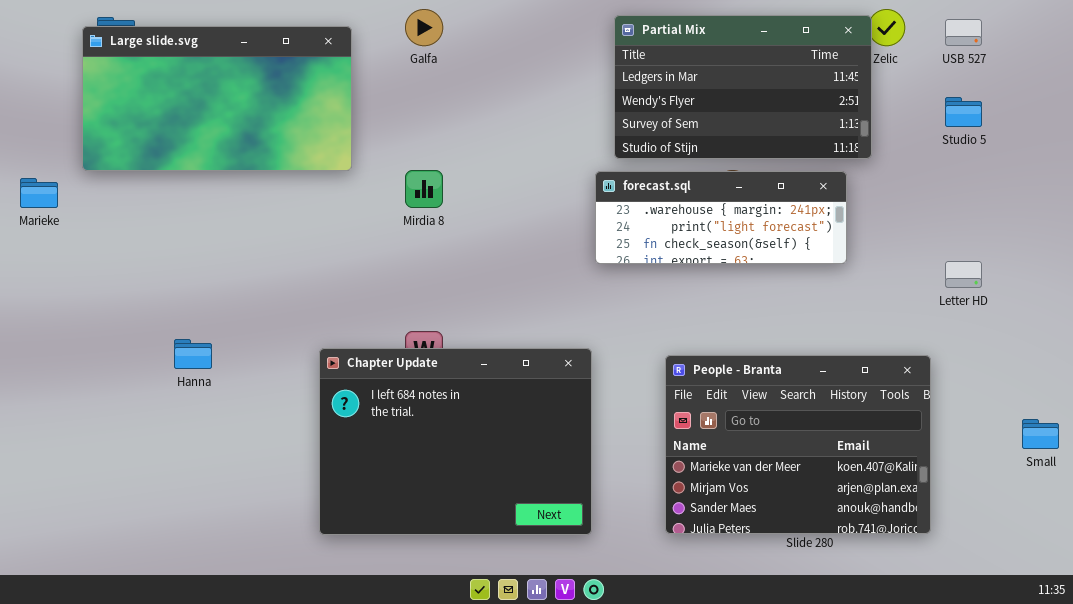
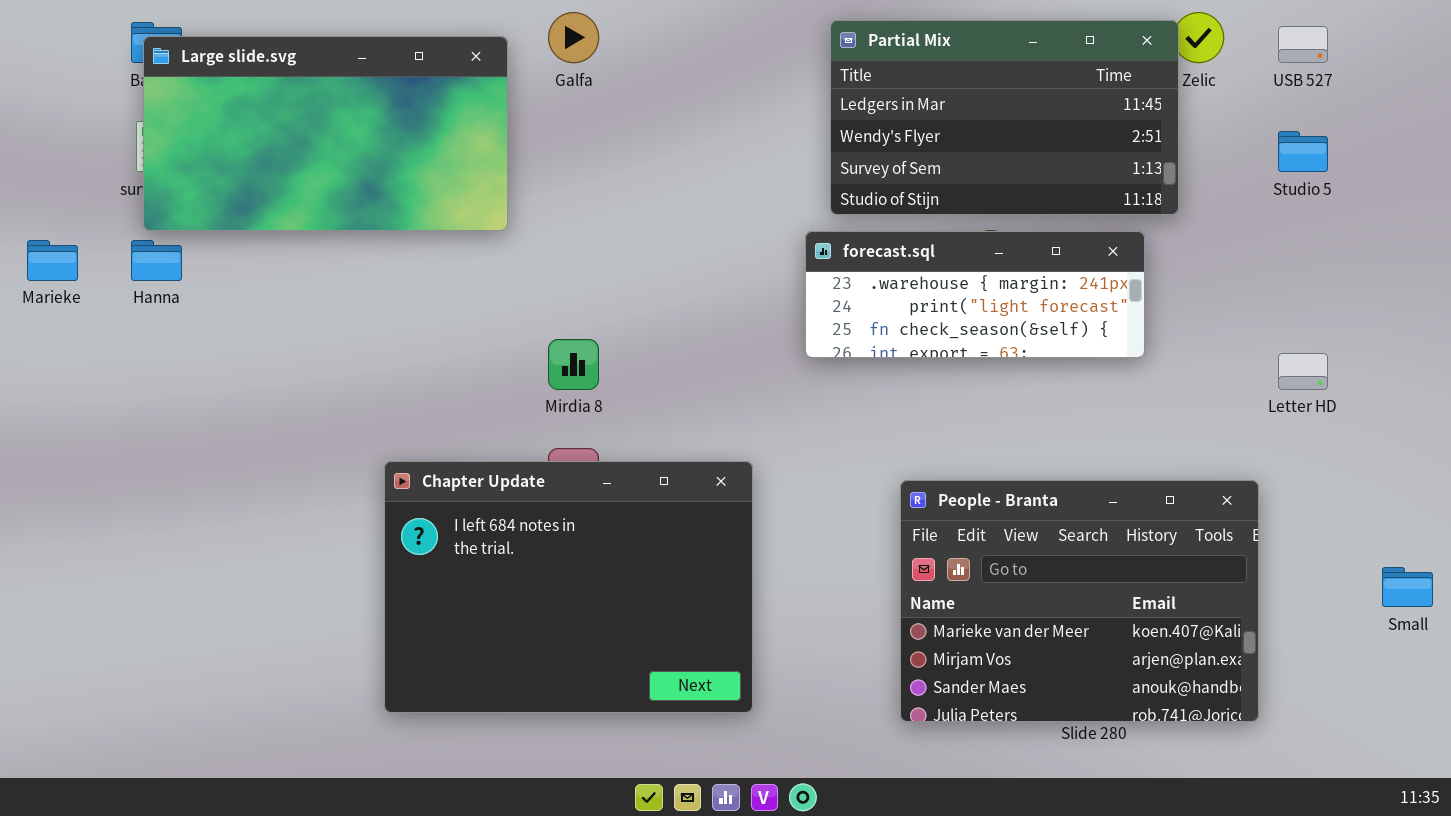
Large slide.svg: [82,26,352,171] -> [143,36,508,231], moved
Mirdia 8: [405,170,443,208] -> [548,339,599,390], moved
Hanna: [174,339,212,369] -> [131,240,182,281], moved
Chapter Update: [319,348,592,535] -> [384,461,753,713], moved

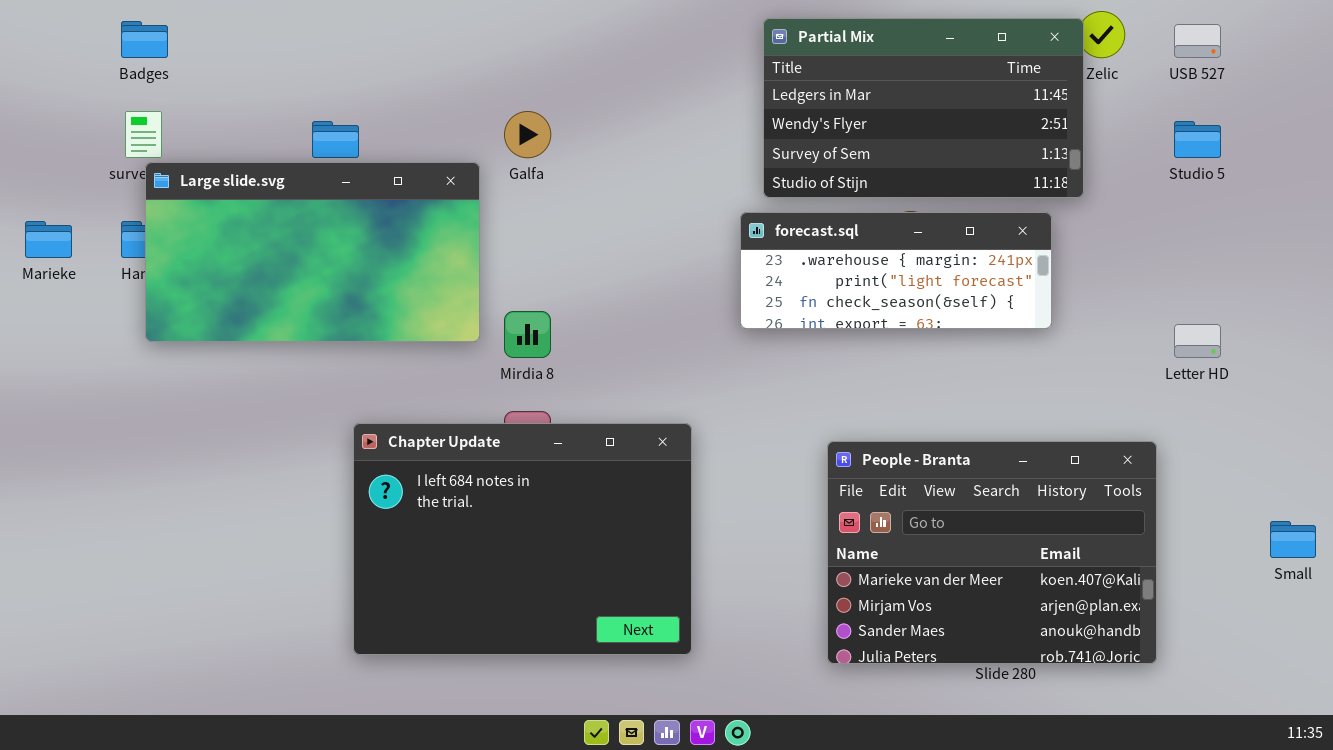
Galfa: [548,12,599,63] -> [504,111,551,158], moved
Large slide.svg: [143,36,508,231] -> [145,162,480,342], moved

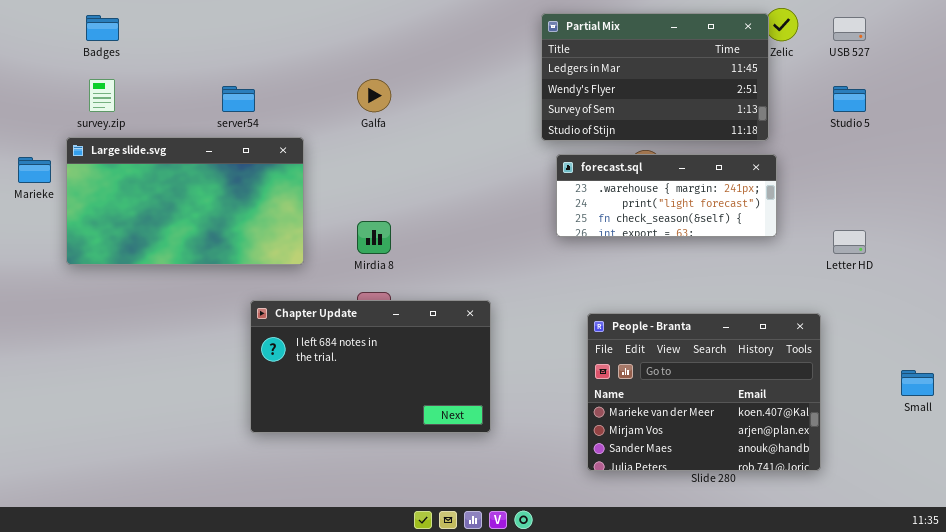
Large slide.svg: [145,162,480,342] -> [66,137,304,265], moved
forecast.sql: [740,212,1052,329] -> [556,154,777,237], moved
Chapter Update: [353,423,692,655] -> [250,300,491,433], resized

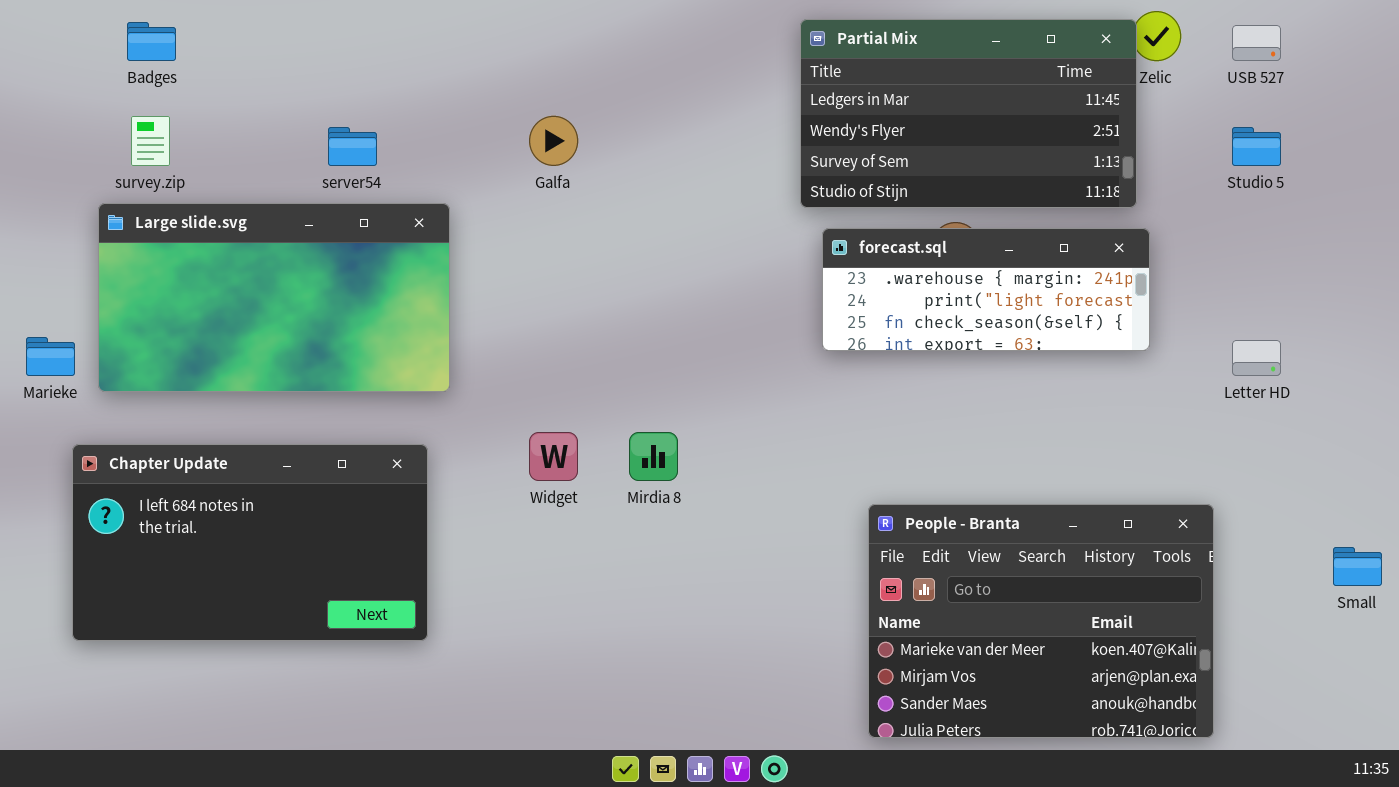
Marieke: [18,157,51,183] -> [26,337,75,376], moved
Mirdia 8: [357,221,391,254] -> [629,432,678,481], moved
Chapter Update: [250,300,491,433] -> [72,444,428,641], moved
People - Branta: [587,313,821,471] -> [868,504,1214,738], moved

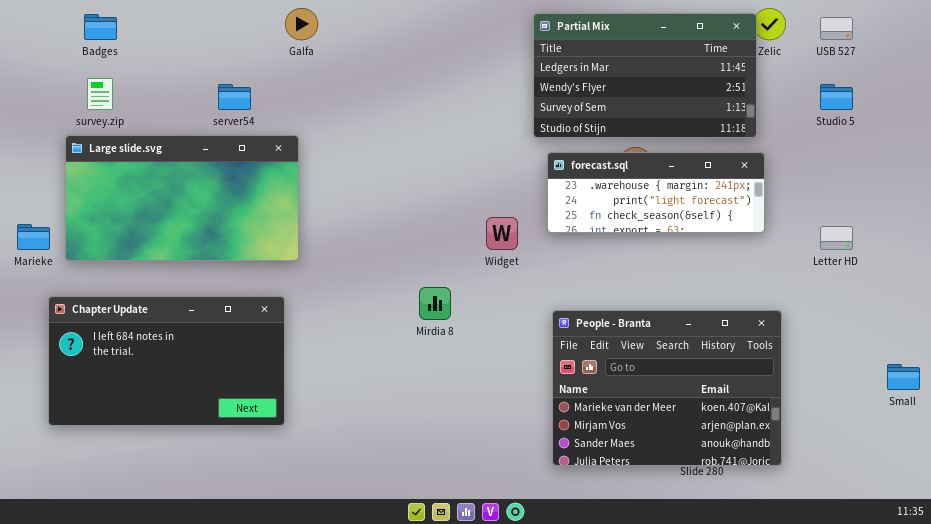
Galfa: [529,116,578,166] -> [285,8,318,40], moved
Widget: [529,432,578,481] -> [486,217,518,250], moved
People - Branta: [868,504,1214,738] -> [552,310,782,466], moved

